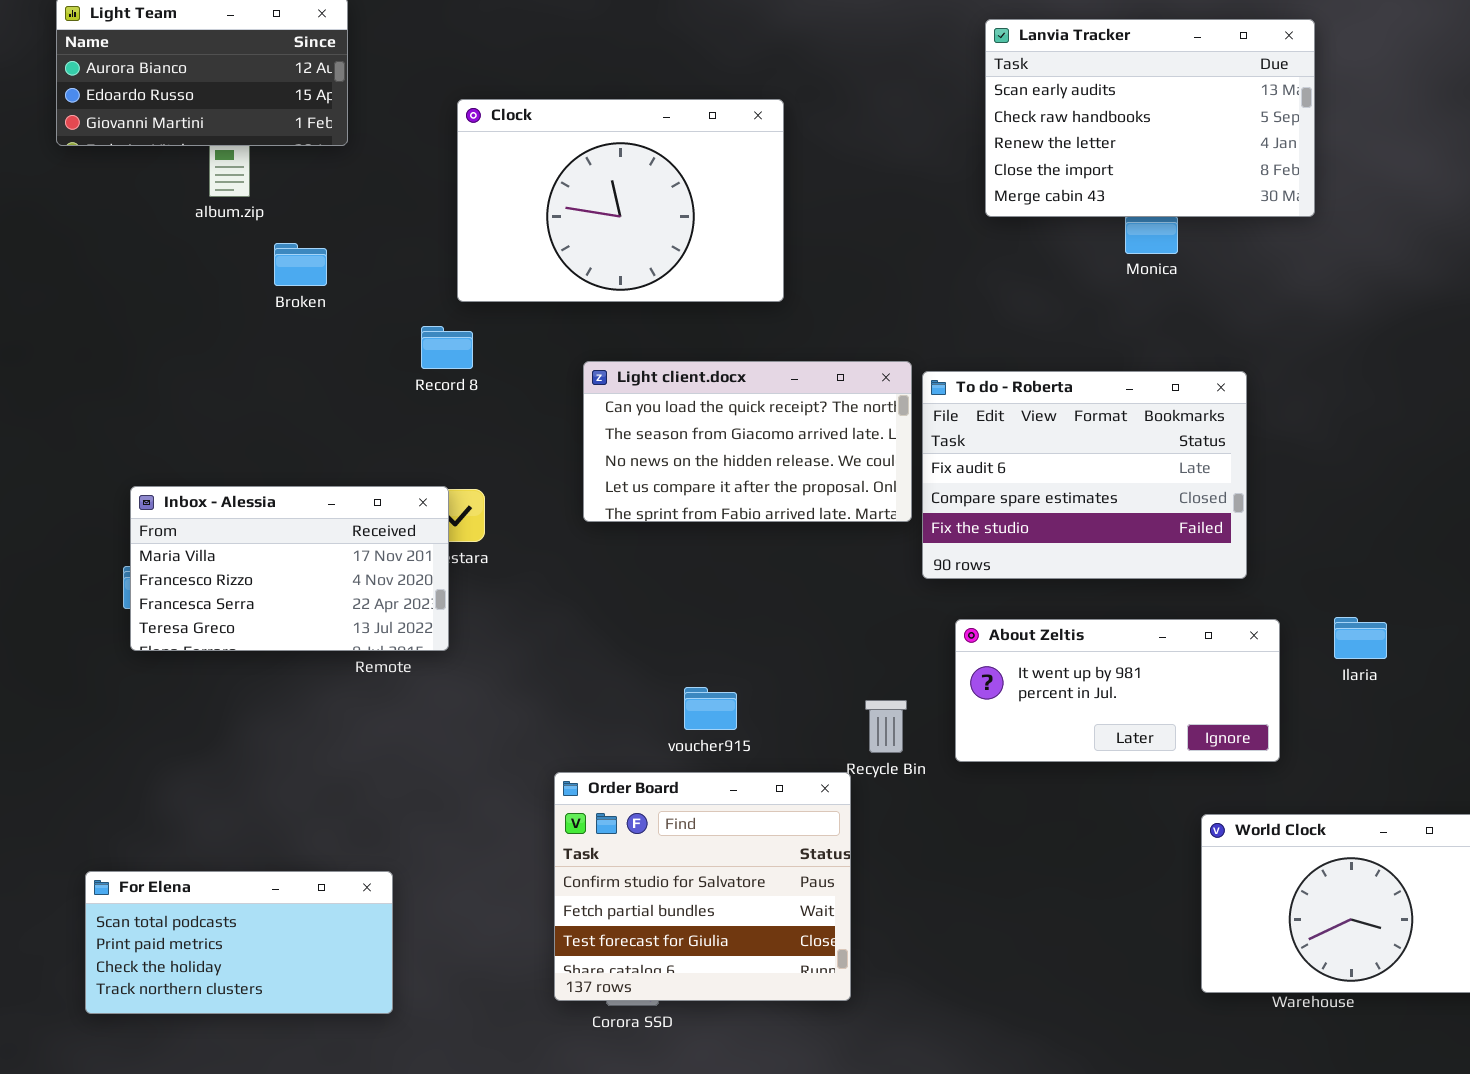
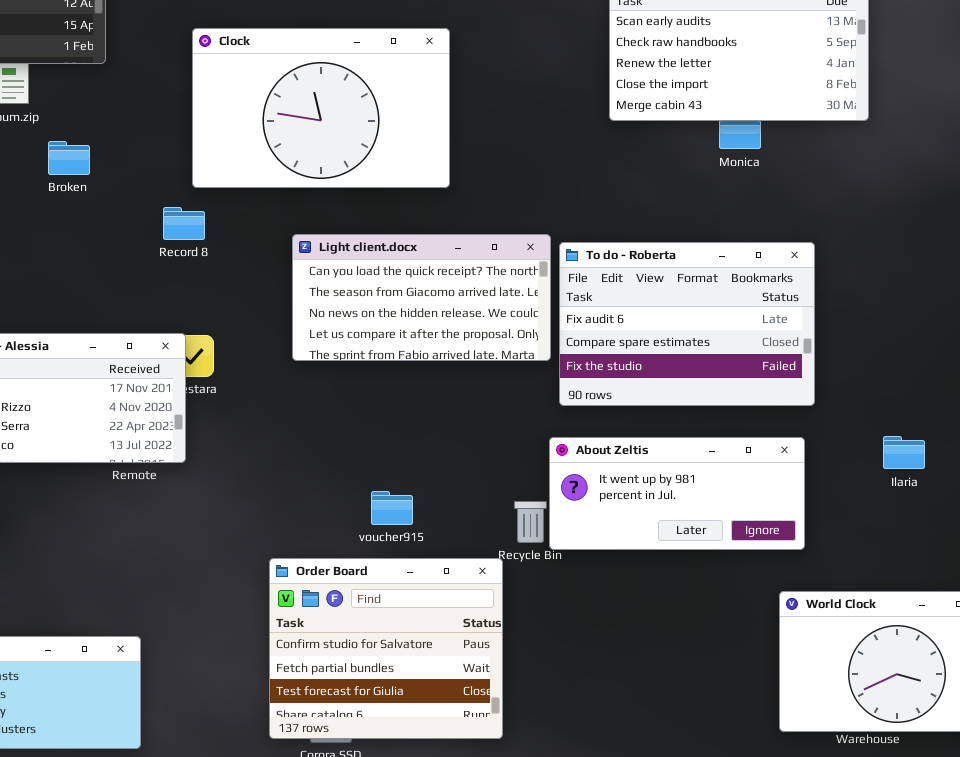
About Zeltis: [955,619,1280,762] -> [549,437,805,550], moved

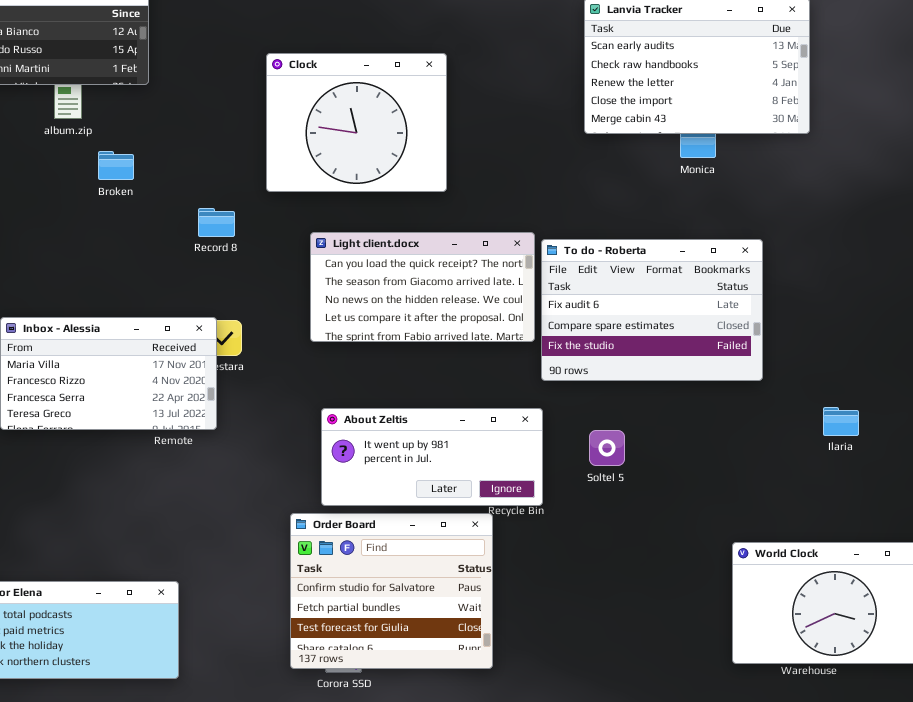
Clock: [192,28,450,188] -> [266,53,447,192], resized
About Zeltis: [549,437,805,550] -> [321,408,543,506], moved

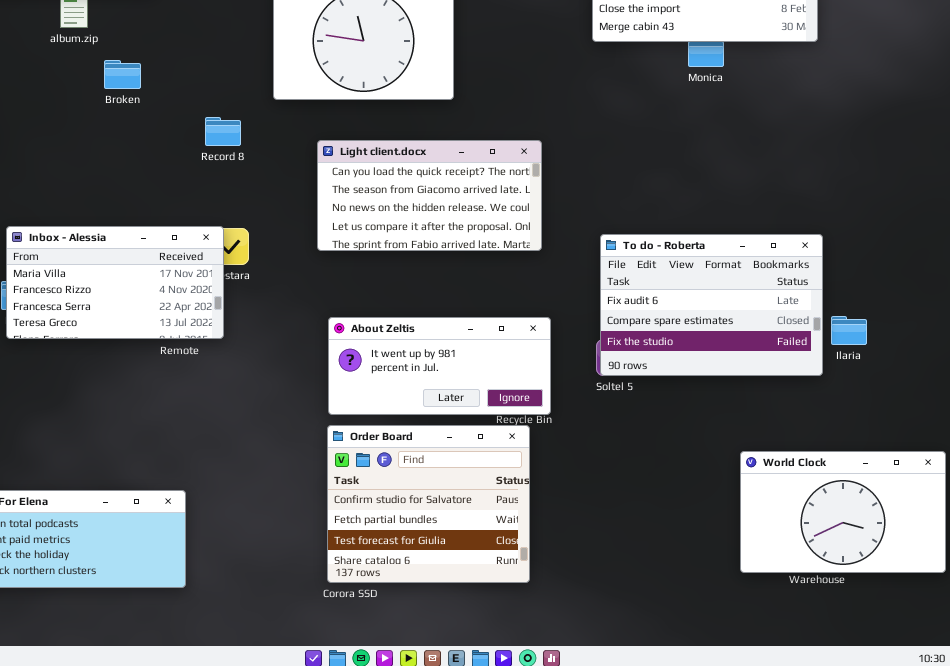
To do - Roberta: [541,239,763,381] -> [600,234,823,376], moved
Order Board: [290,513,493,669] -> [327,425,530,583], moved

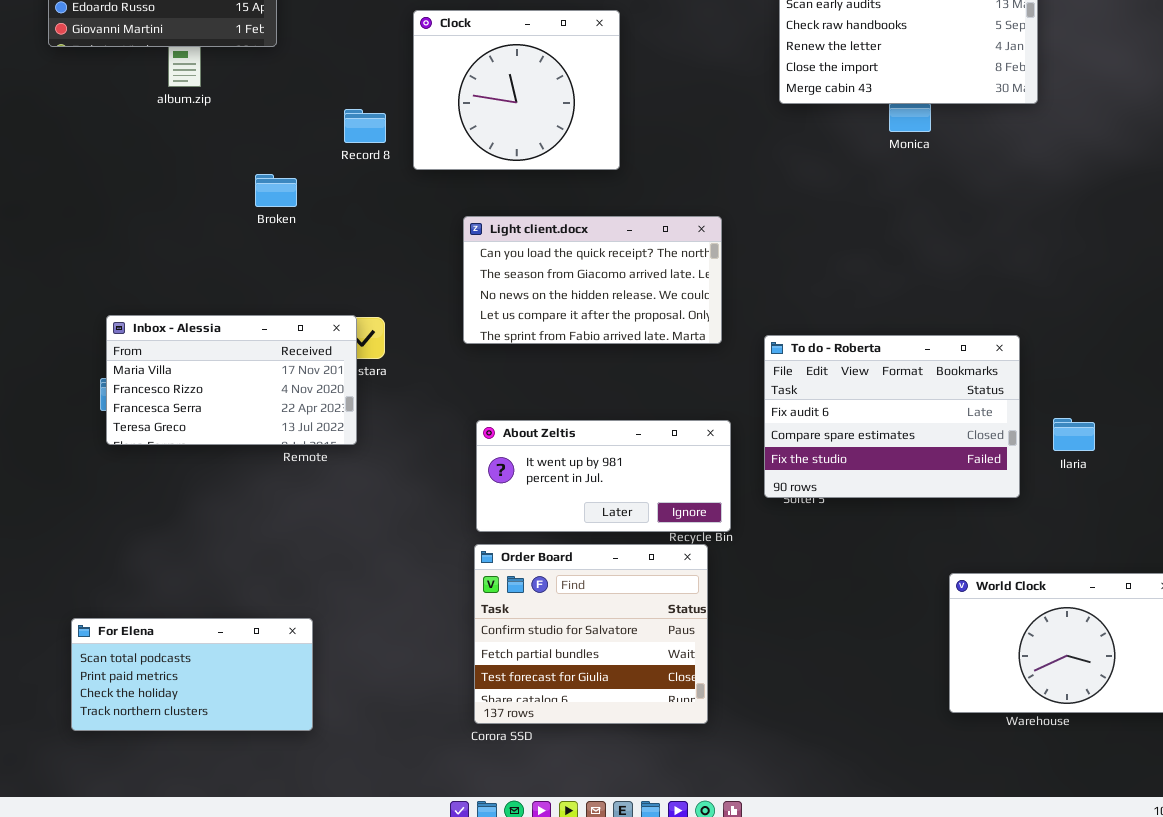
Broken: [104,60,141,89] -> [255,174,297,207], moved
Record 8: [205,117,241,146] -> [344,109,386,143], moved
To do - Roberta: [600,234,823,376] -> [764,335,1020,498], moved

